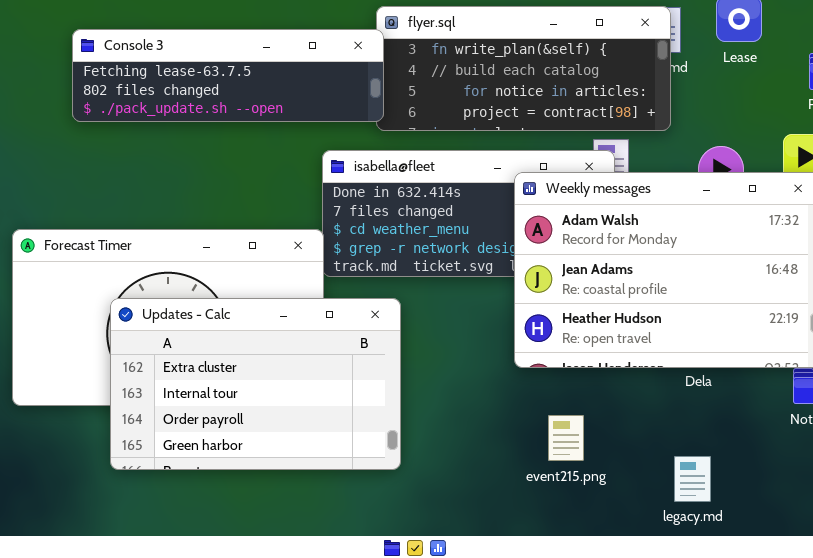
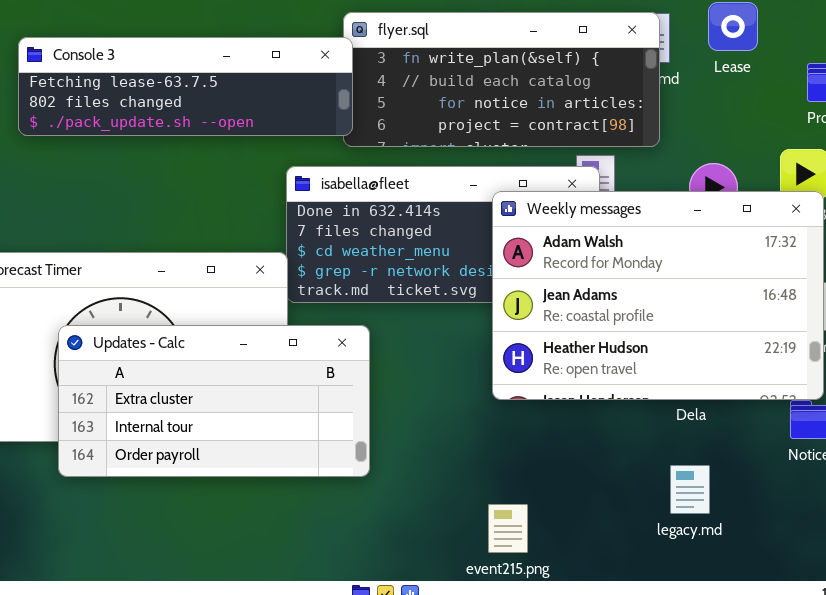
Updates - Calc: [110,298,401,470] -> [58,325,370,477], resized
event215.png: [548,415,584,461] -> [488,504,528,553], moved
legacy.md: [674,456,711,502] -> [670,465,710,514], moved

